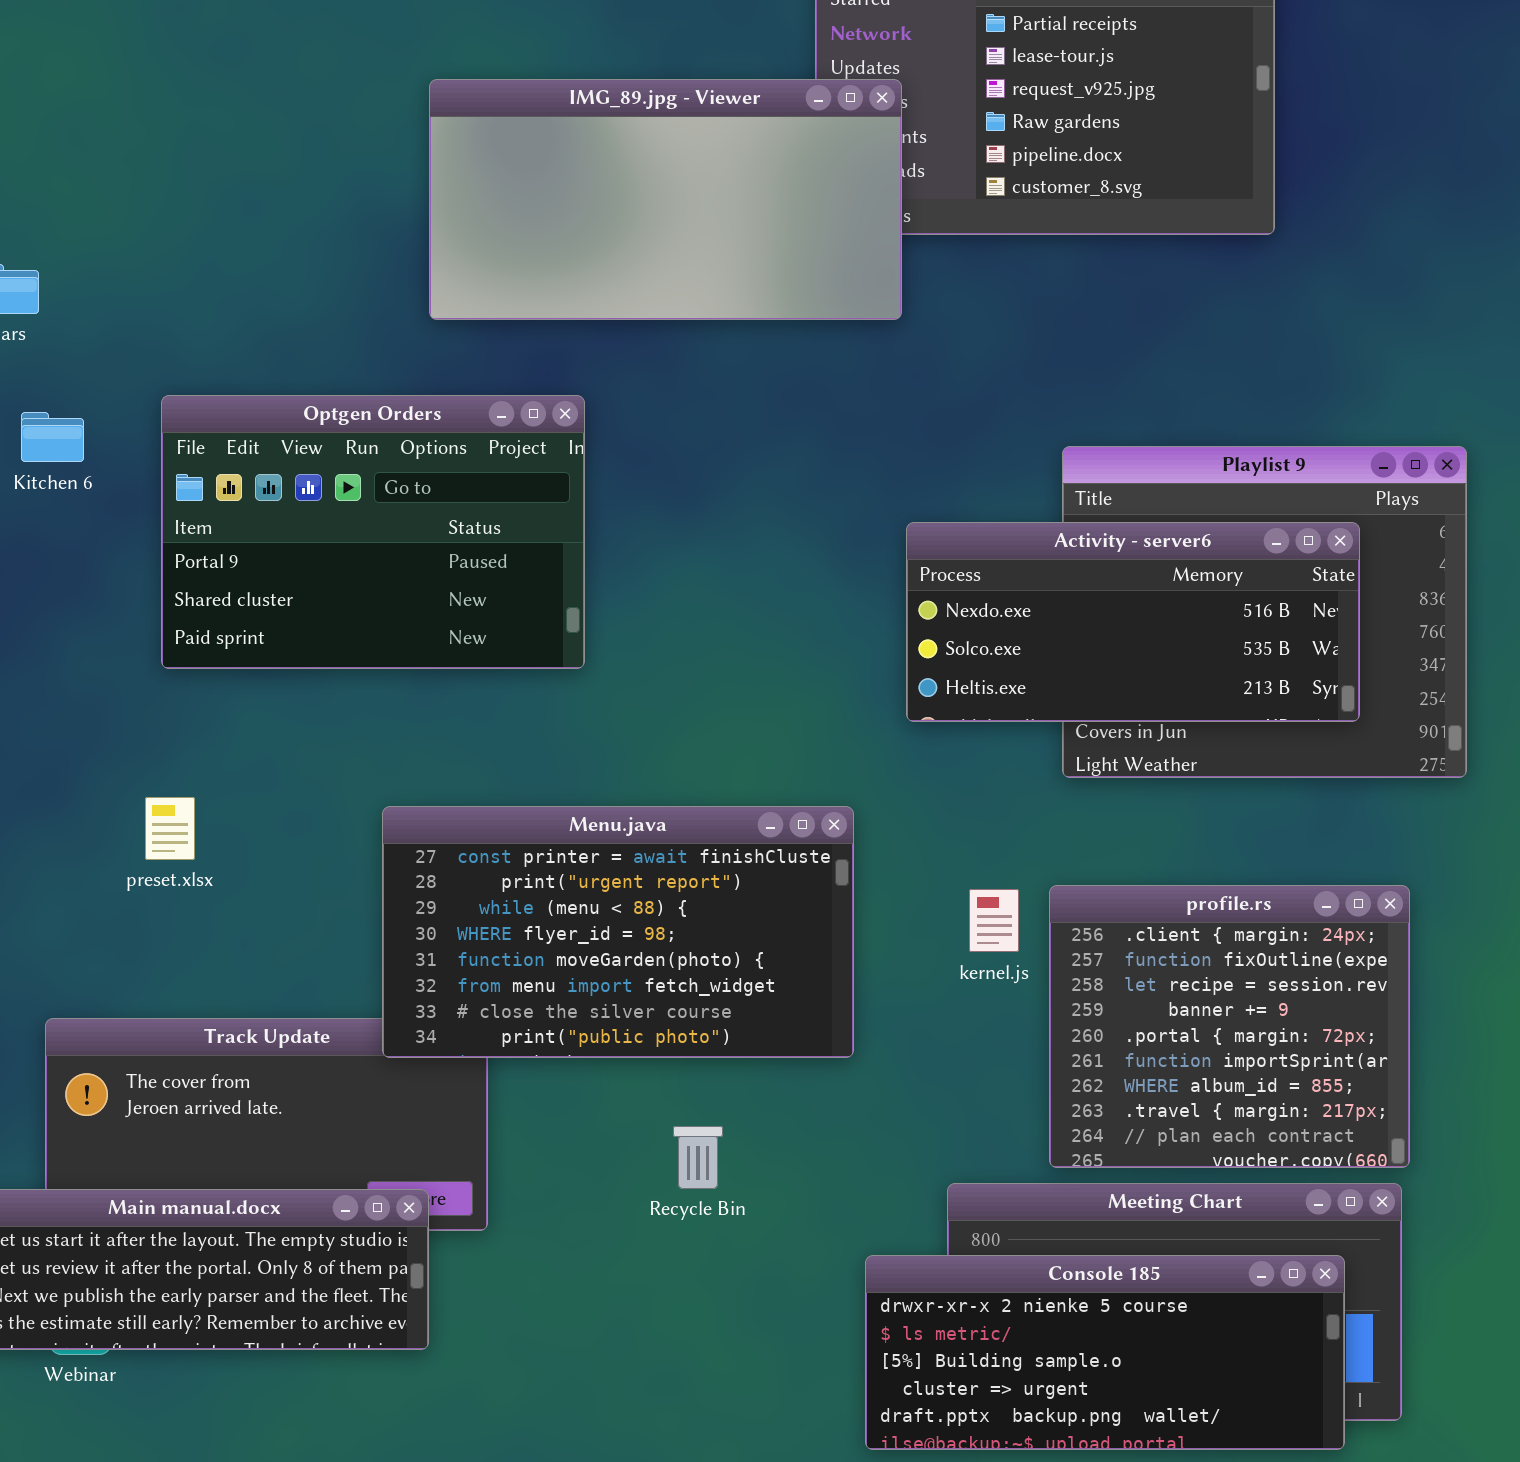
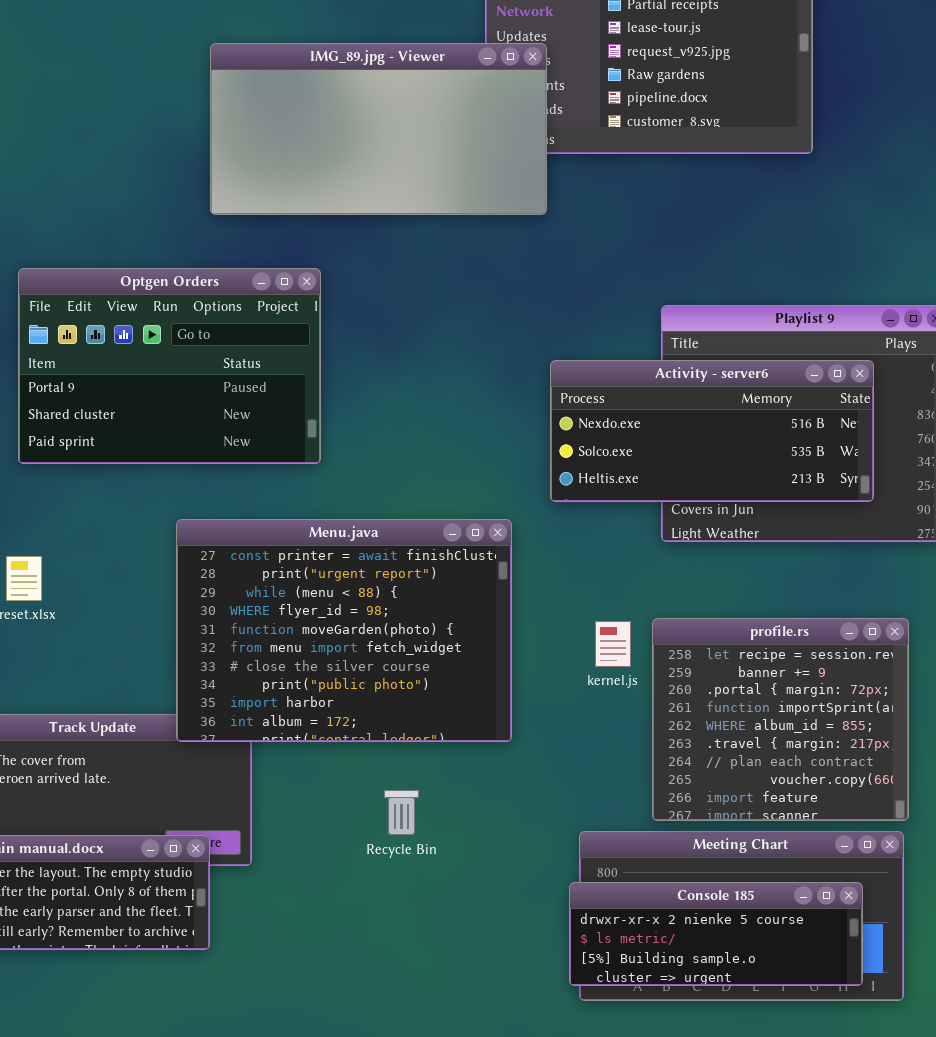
Menu.java: [382,806,854,1058] -> [176,519,512,742], resized
profile.rs: [1049,885,1410,1168] -> [652,618,909,821], scrolled down 2 rows
Console 185: [865,1255,1345,1450] -> [569,882,863,986], resized

